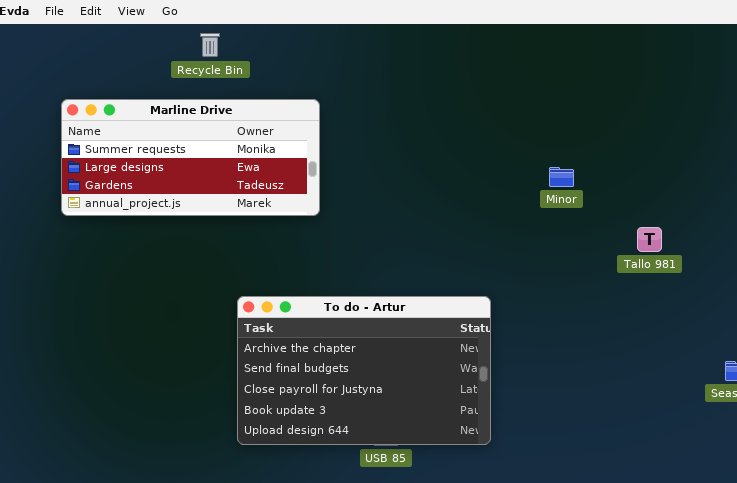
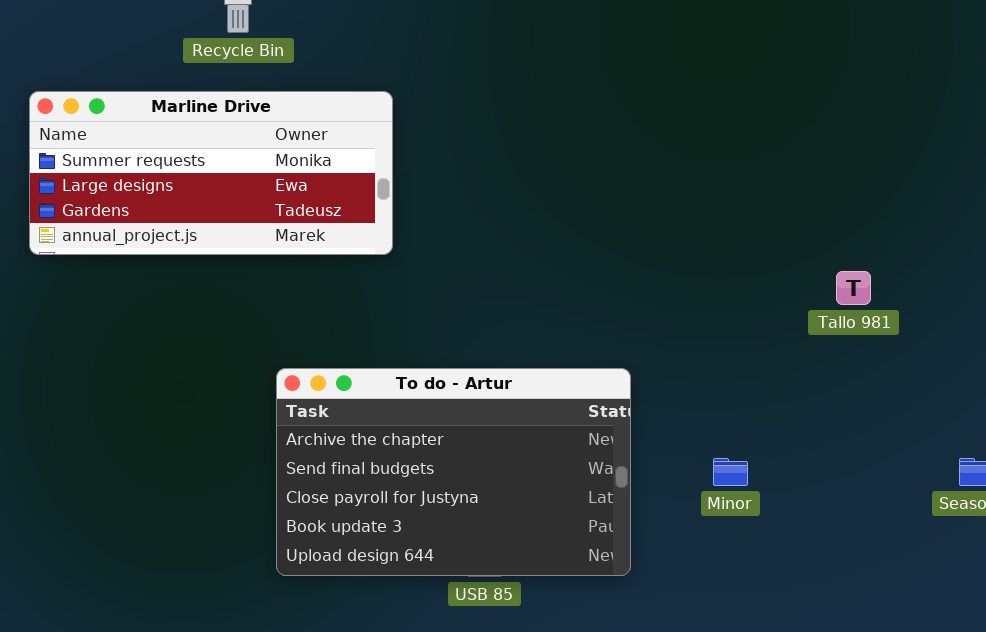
Minor: [549,167,574,187] -> [713,458,748,486], moved

